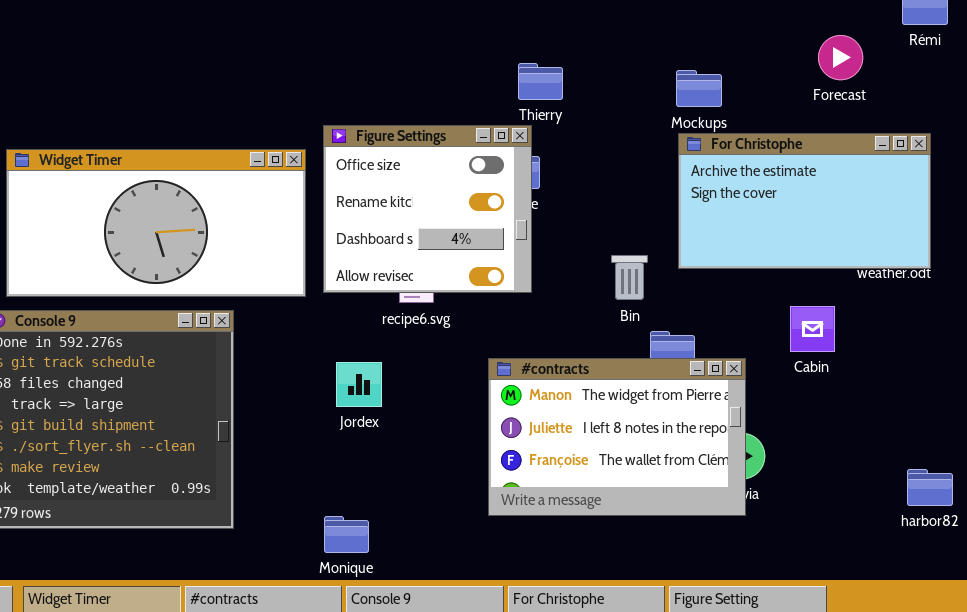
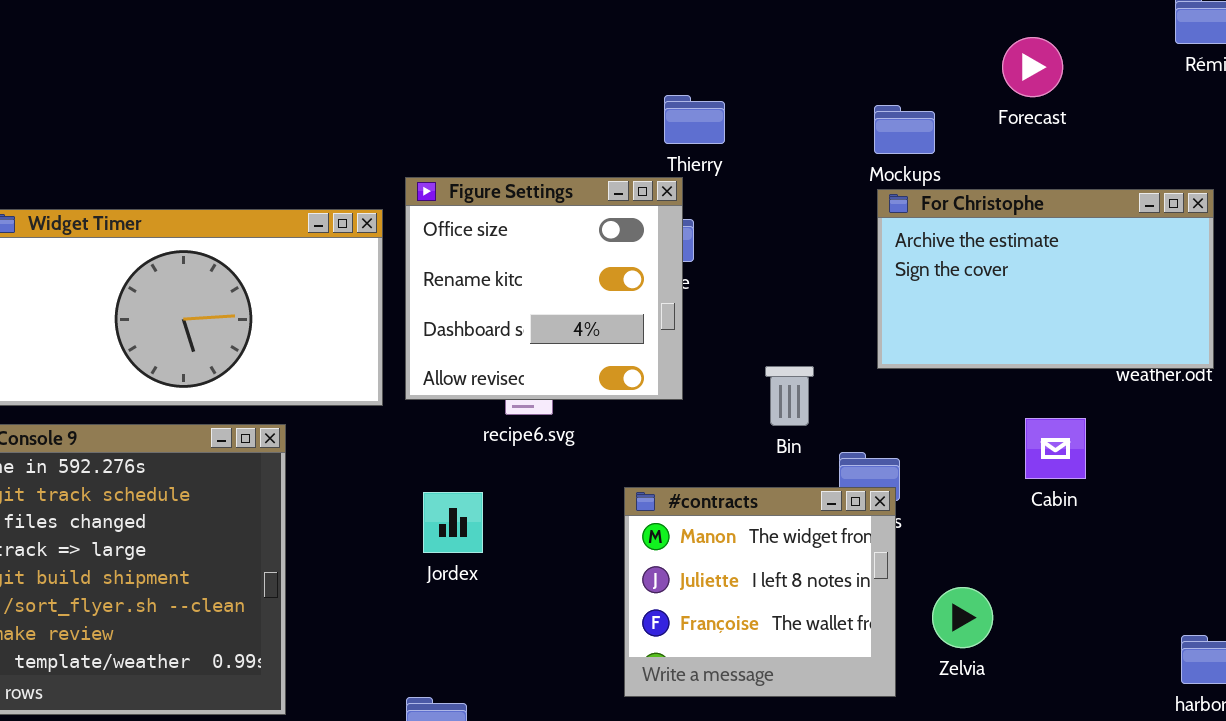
Forecast: [818,35,863,80] -> [1002,37,1063,97], moved
Bin: [611,255,648,300] -> [765,366,814,426], moved
#contracts: [488,358,746,516] -> [624,487,896,697], resized

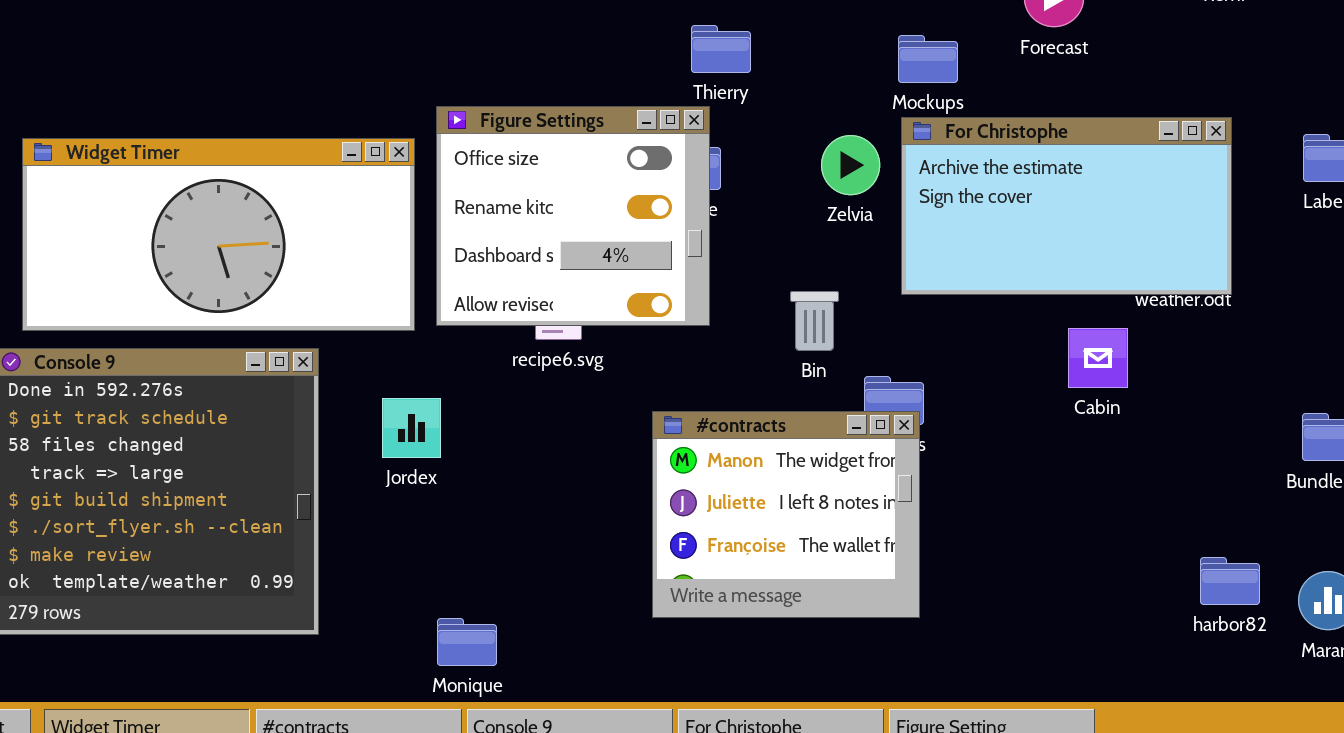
Cabin: [1025,418,1086,479] -> [1068,328,1128,388], moved
Jordex: [423,492,483,553] -> [382,398,441,458], moved
Zelvia: [932,587,993,648] -> [821,135,880,195], moved

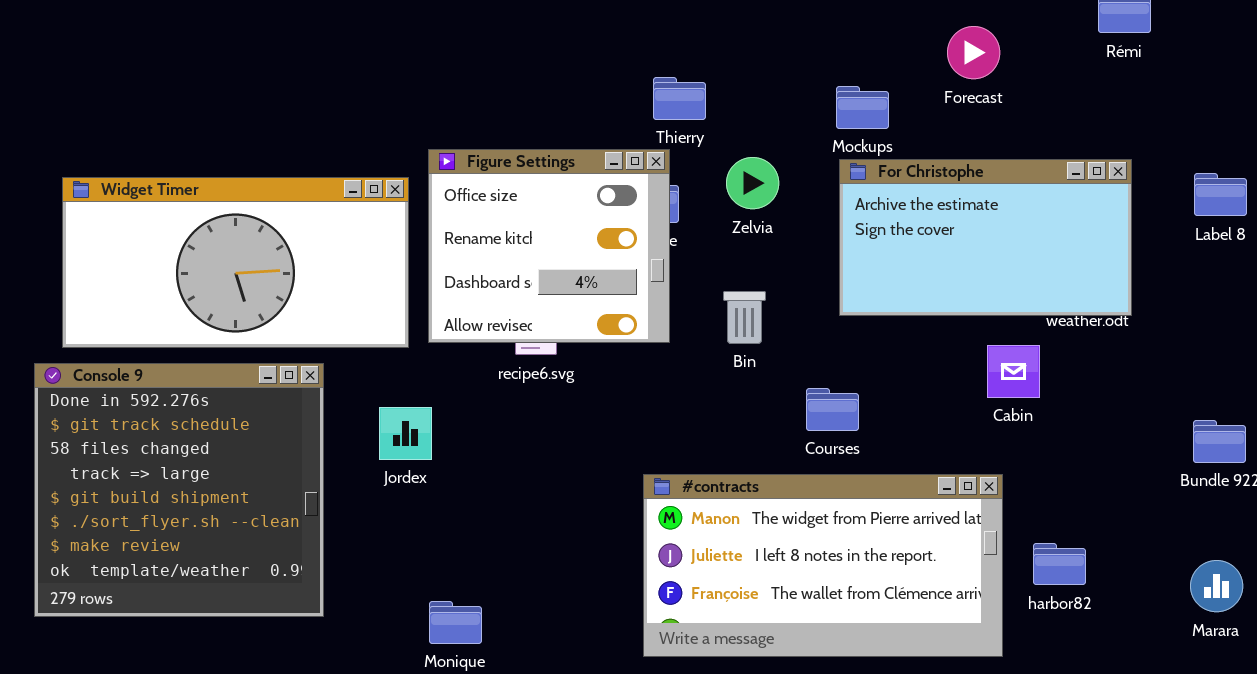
Zelvia: [821,135,880,195] -> [726,157,779,209], moved
Bin: [790,291,839,351] -> [723,291,766,344], moved
#contracts: [652,411,920,618] -> [643,474,1003,657], moved, resized
harbor82: [1200,557,1260,605] -> [1033,543,1086,585], moved

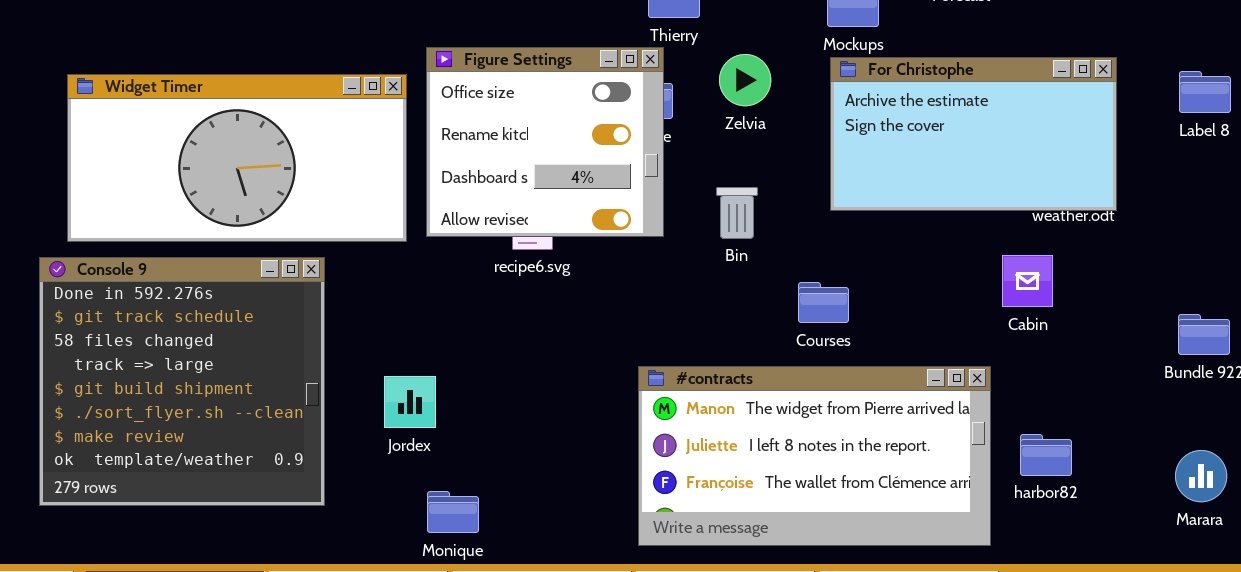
Cabin: [987,345,1040,398] -> [1002,255,1053,307], moved
Jordex: [379,407,432,460] -> [384,376,436,428], moved

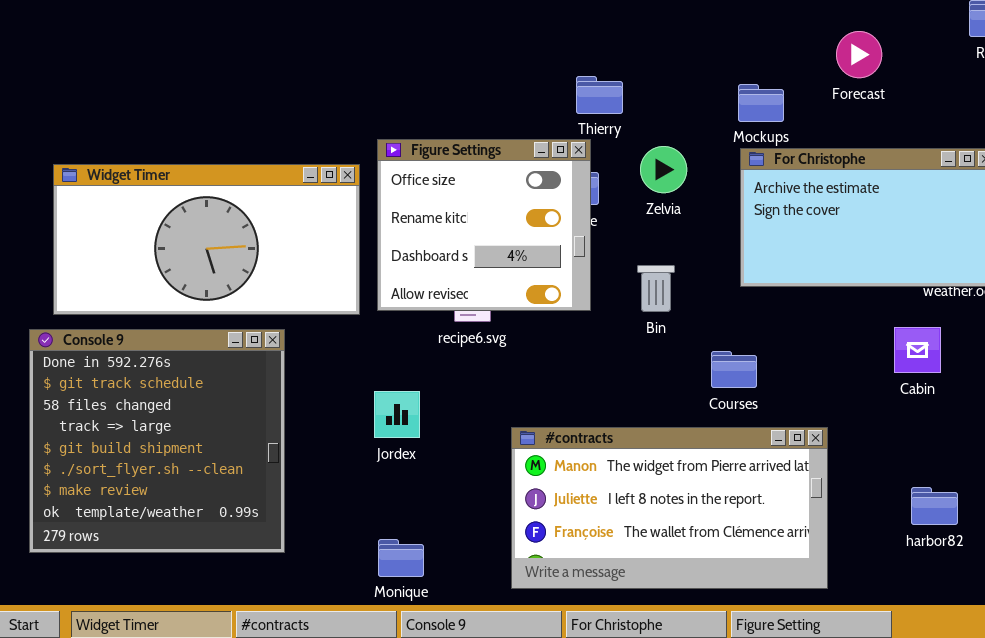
#contracts: [638,366,991,546] -> [511,427,828,589], moved
Jordex: [384,376,436,428] -> [374,391,420,438], moved

